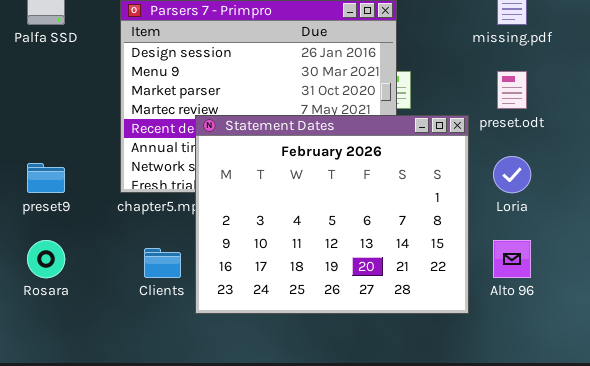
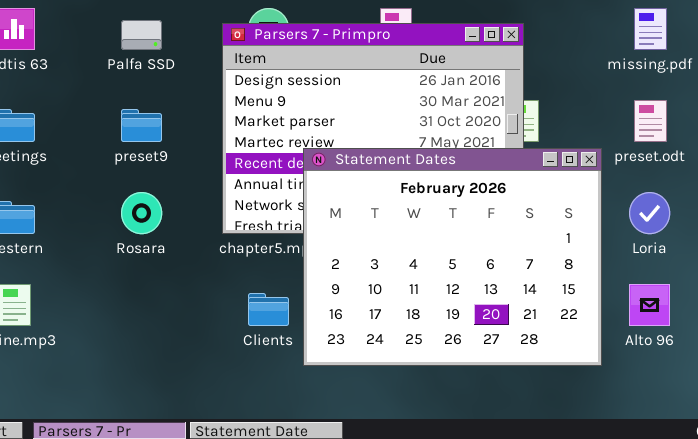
preset9: [27,163,65,193] -> [121,109,162,142], moved
Rosara: [27,240,65,278] -> [121,192,162,234], moved

